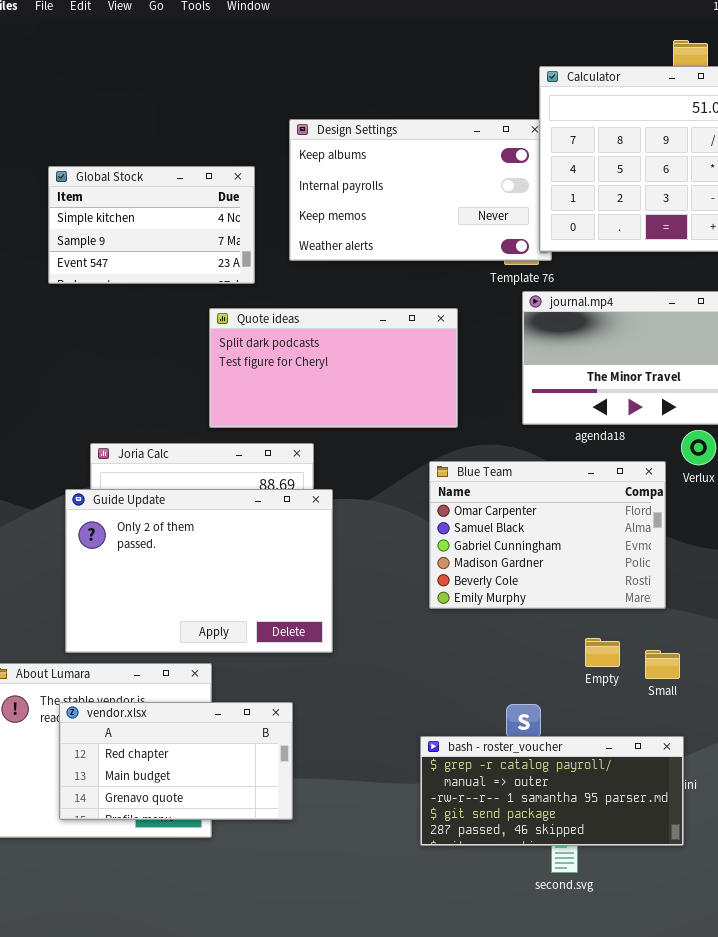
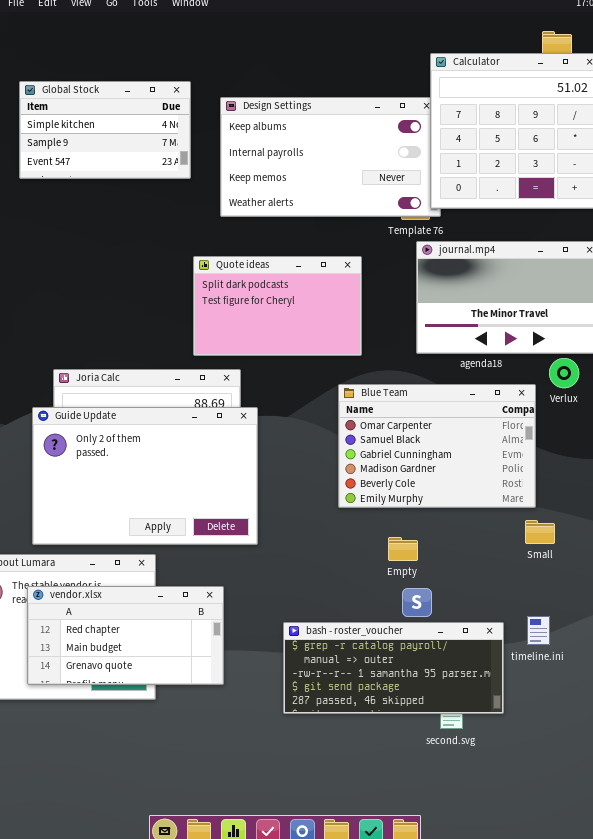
Global Stock: [48,166,255,284] -> [19,81,191,179], moved
Quote ideas: [209,308,458,428] -> [193,256,362,356], resized
Empty: [585,638,620,667] -> [388,537,418,561], moved
Small: [645,650,680,679] -> [525,520,555,544], moved
bash - roster_voucher: [420,736,684,846] -> [283,622,504,714], moved

